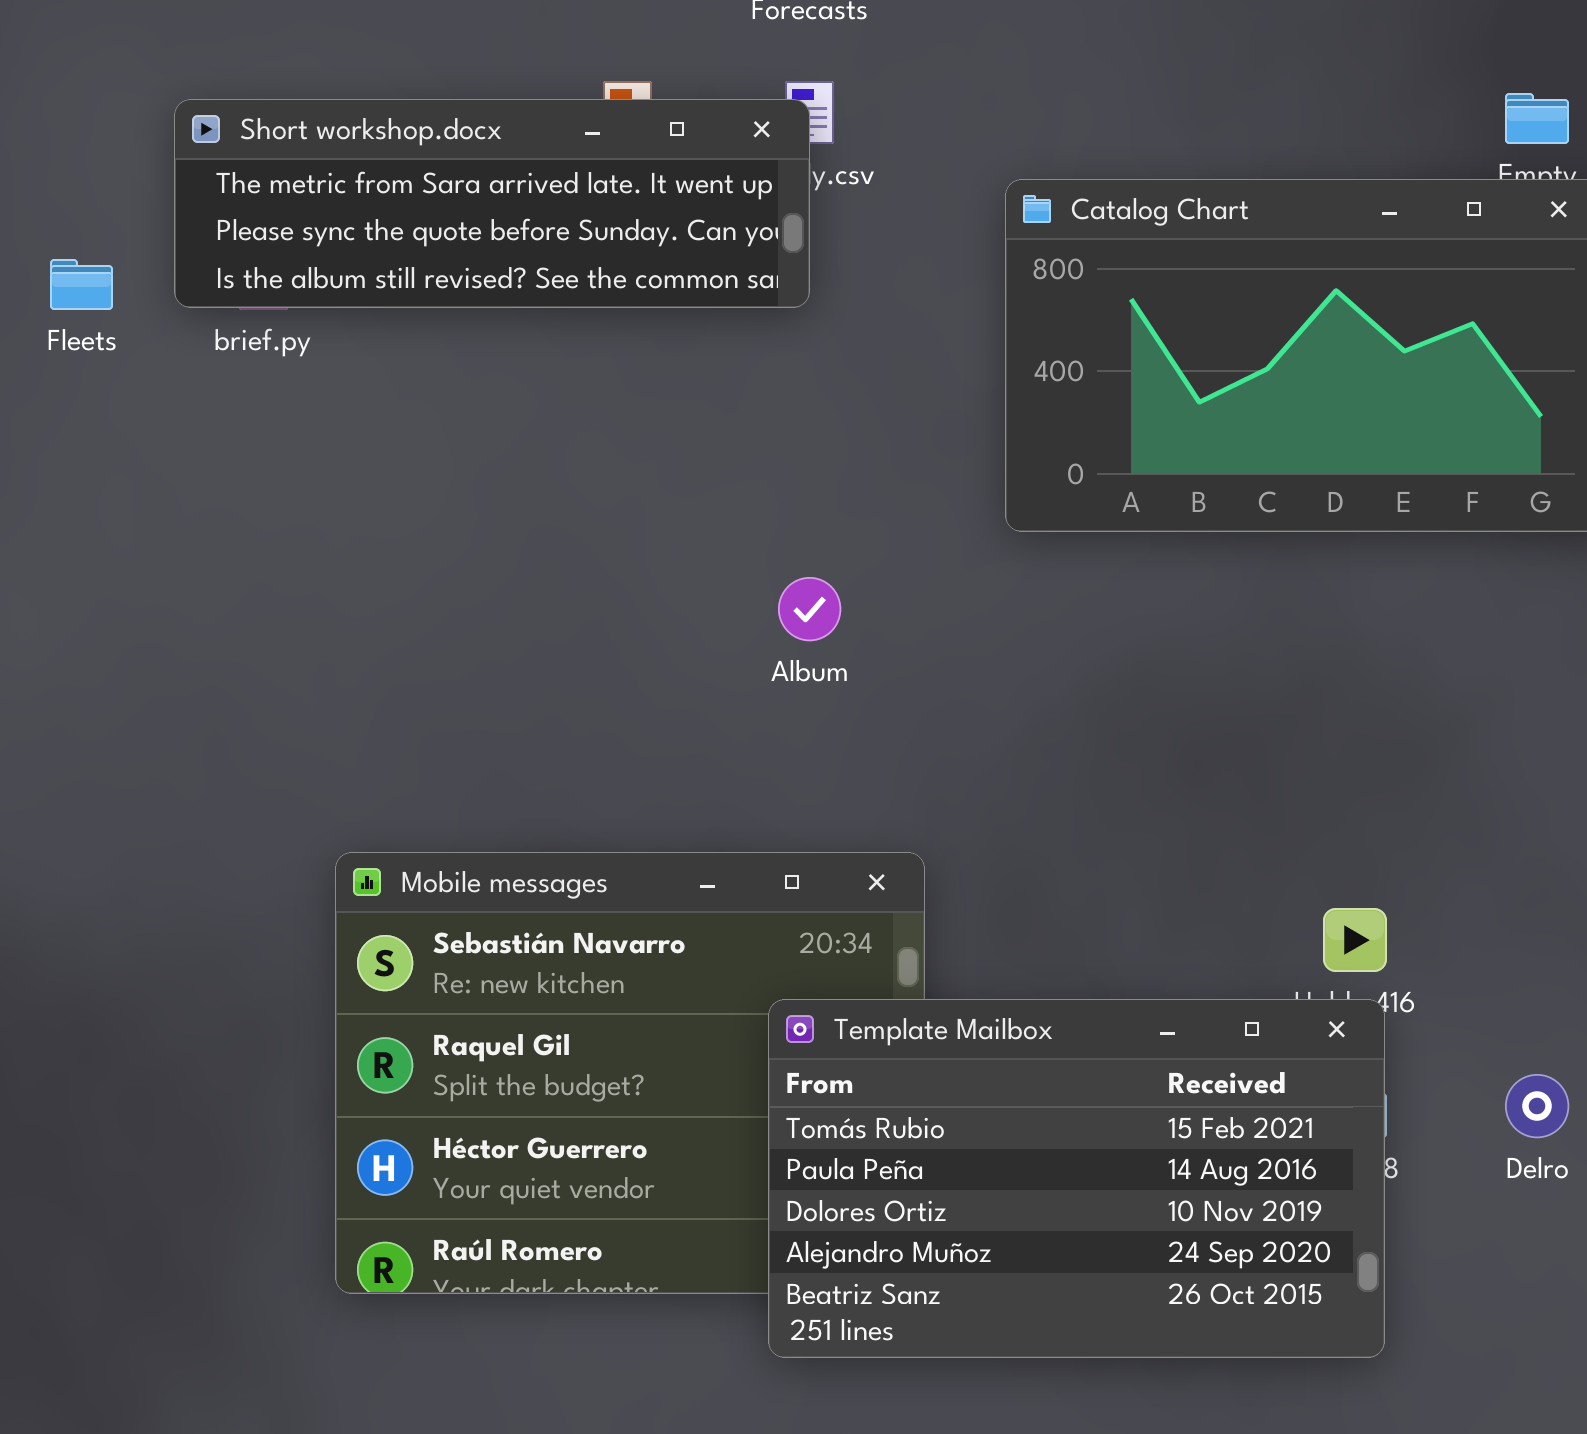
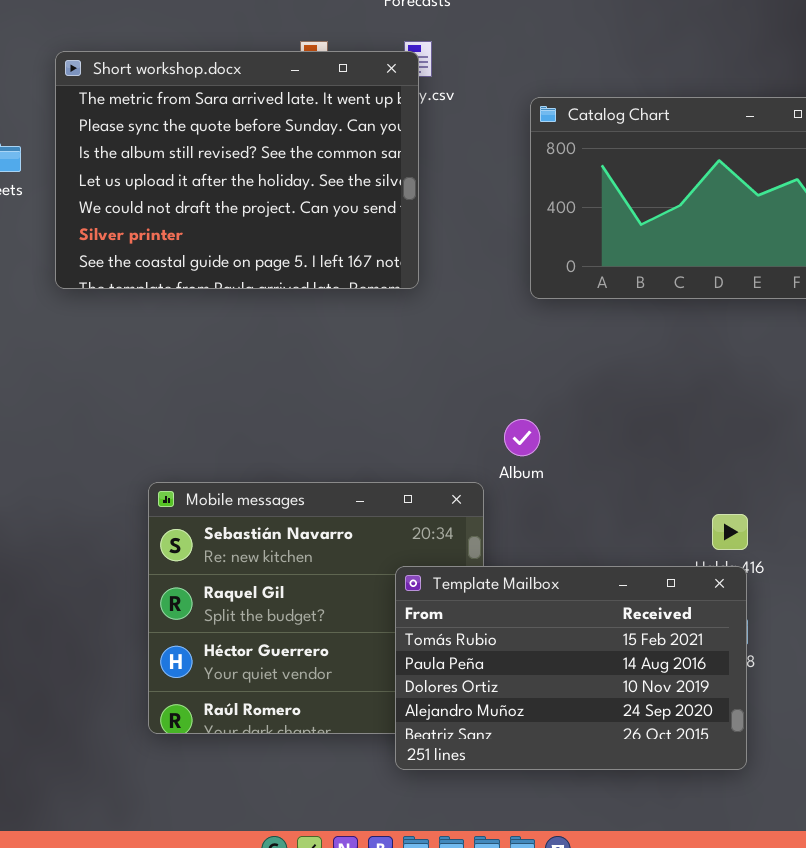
Short workshop.docx: [174,99,810,308] -> [55,51,419,289], resized
Album: [778,577,841,641] -> [504,419,540,456], moved

